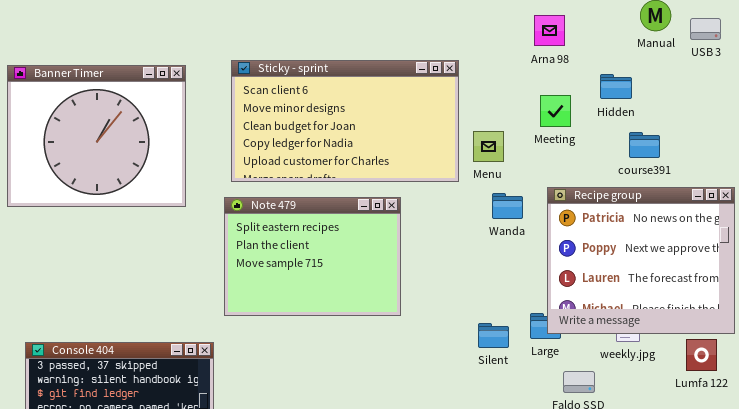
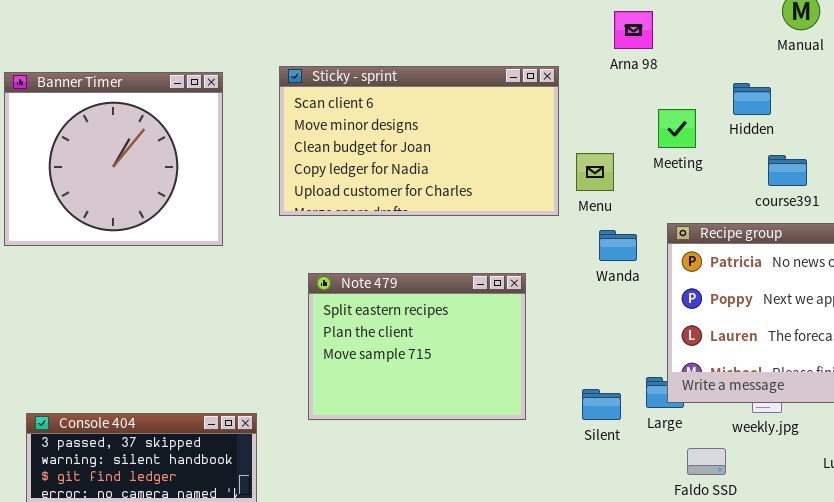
Arna 98: [534,15,565,46] -> [614,11,653,49], moved
Note 479: [224,197,401,316] -> [308,273,526,420], moved

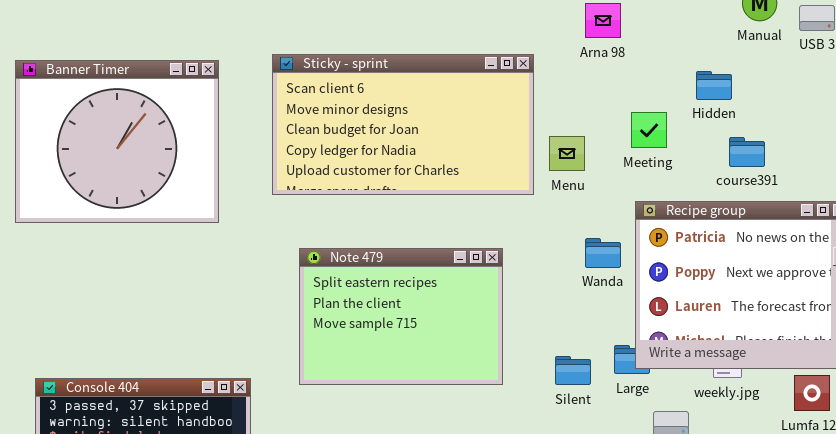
Meeting: [658,109,696,148] -> [631,112,667,148], moved
Wanda: [599,230,637,261] -> [585,238,621,268], moved

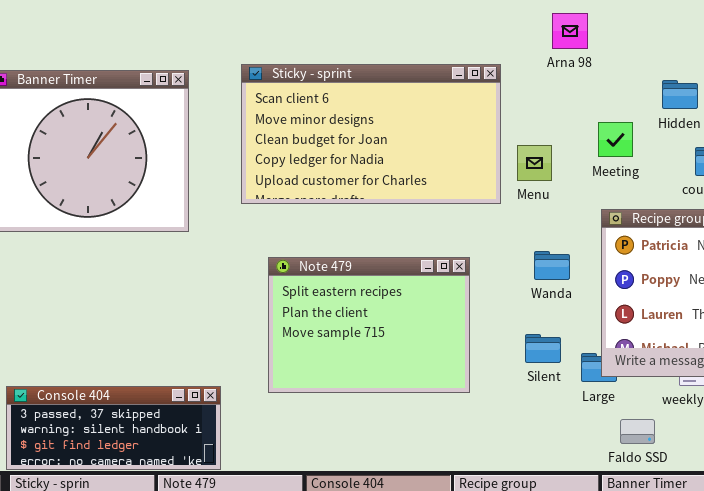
Wanda: [585,238,621,268] -> [534,251,570,280], moved
Silent: [555,356,591,385] -> [525,334,561,363], moved

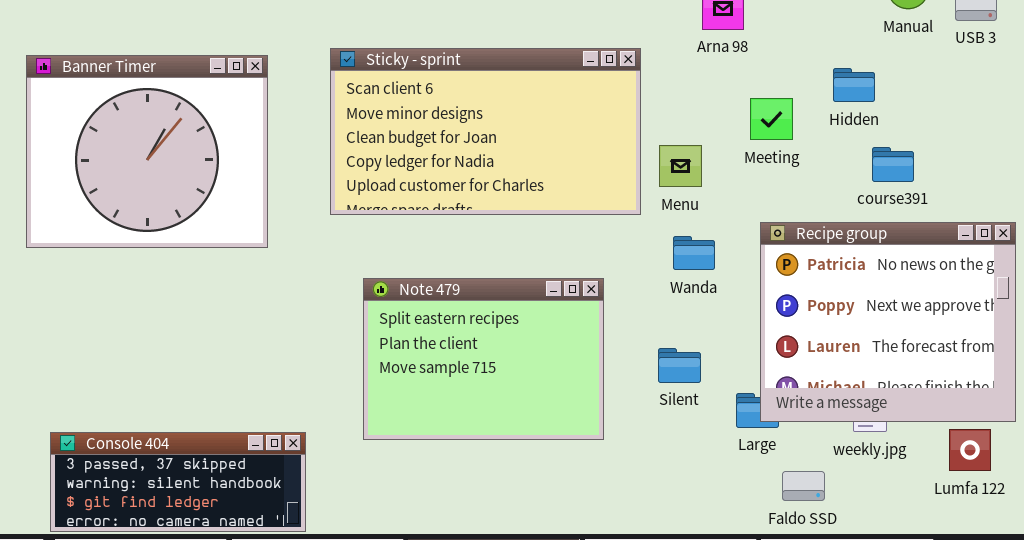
Meeting: [598,122,633,157] -> [750,98,793,140], moved
Wanda: [534,251,570,280] -> [673,236,715,270], moved
Silent: [525,334,561,363] -> [658,348,701,383], moved

